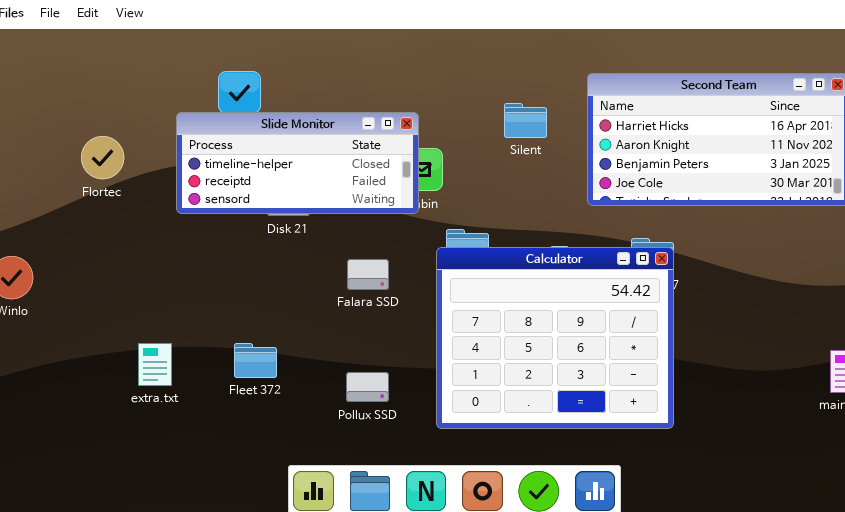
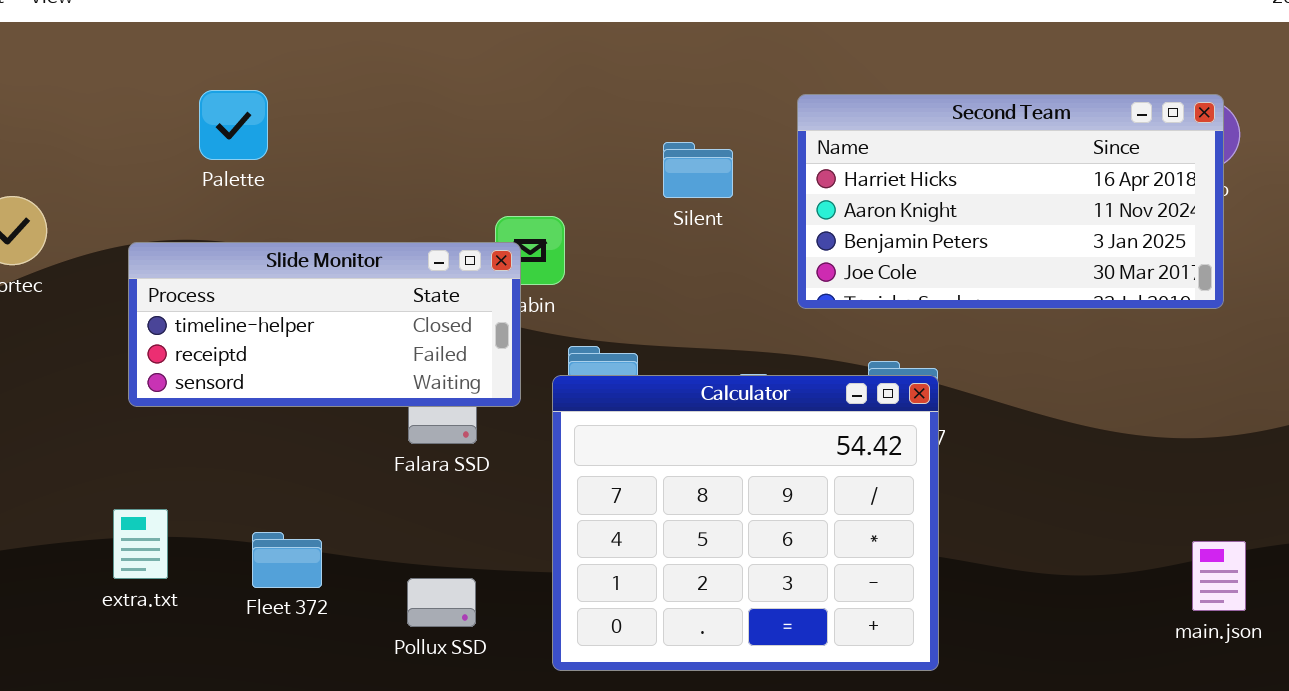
Slide Monitor: [176,112,419,214] -> [128,242,521,407], moved
extra.txt: [138,343,172,386] -> [113,509,168,579], moved
Fleet 372: [234,343,277,378] -> [252,532,322,588], moved

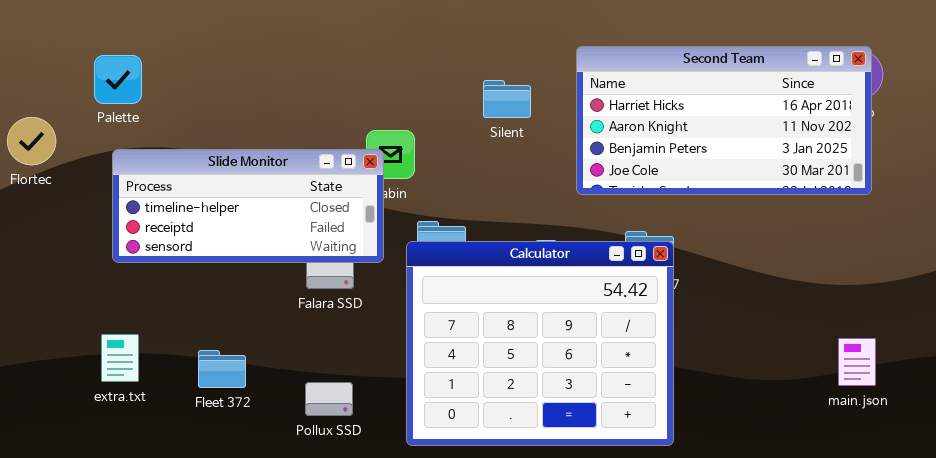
Palette: [199,90,268,160] -> [94,55,142,104], moved
main.json: [1192,541,1246,611] -> [838,338,876,386], moved

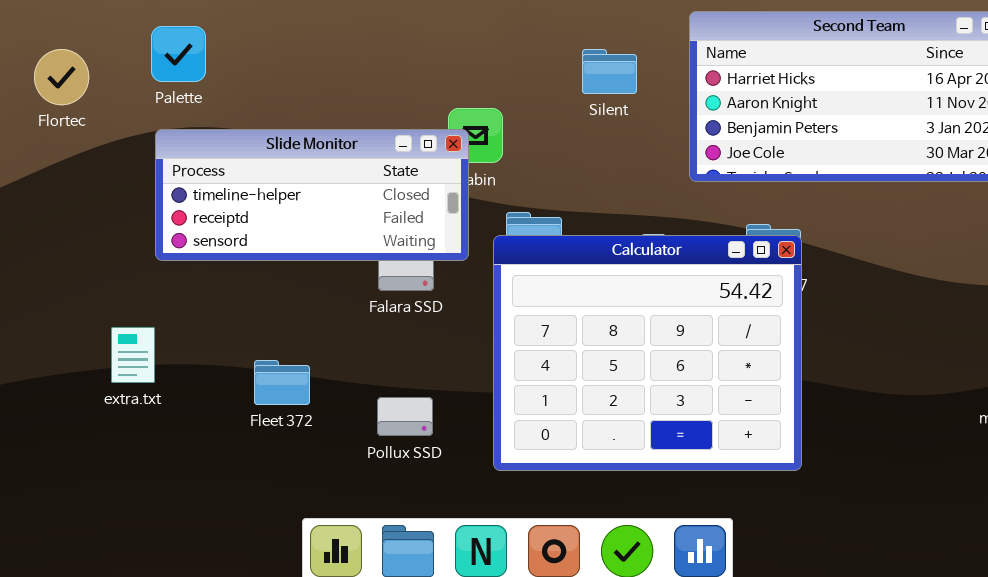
Palette: [94,55,142,104] -> [151,26,206,82], moved
Flortec: [7,117,56,165] -> [34,49,89,105], moved
extra.txt: [101,334,139,382] -> [111,327,155,383], moved

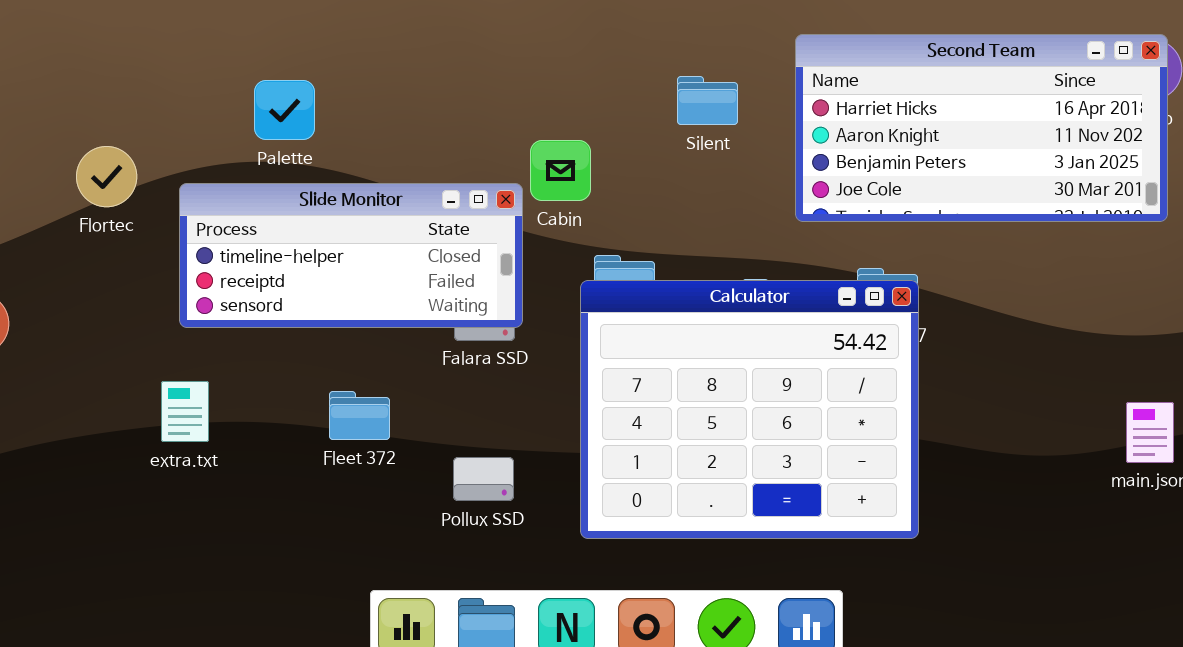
Palette: [151,26,206,82] -> [254,80,315,140], moved
Flortec: [34,49,89,105] -> [76,146,137,207], moved
Slide Monitor: [155,129,469,261] -> [179,183,523,328], moved
Fleet 372: [254,360,310,405] -> [329,391,390,440], moved

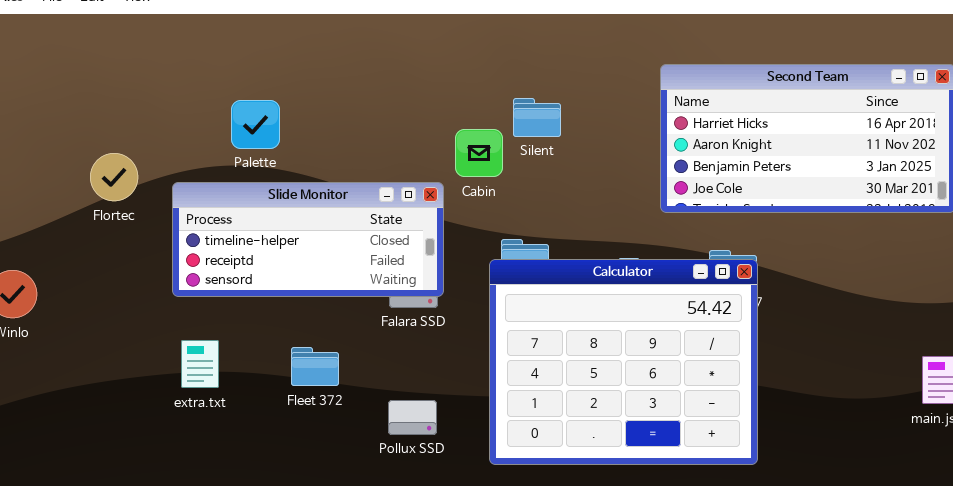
Silent: [677,76,738,125] -> [513,98,561,137], moved
Cabin: [530,140,591,201] -> [455,129,503,177], moved
extra.txt: [161,381,209,442] -> [181,340,219,388], moved

